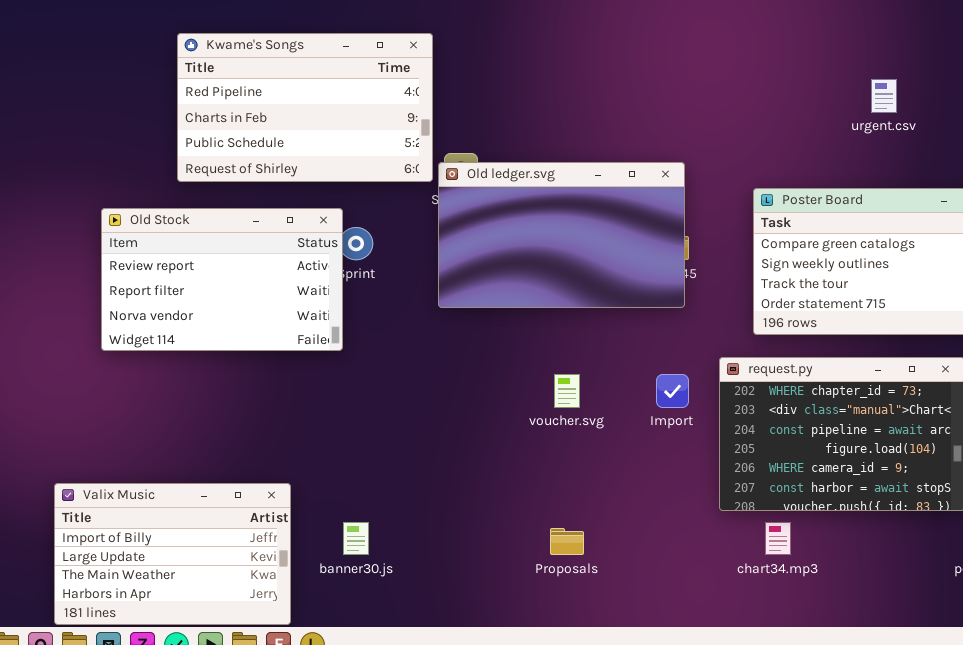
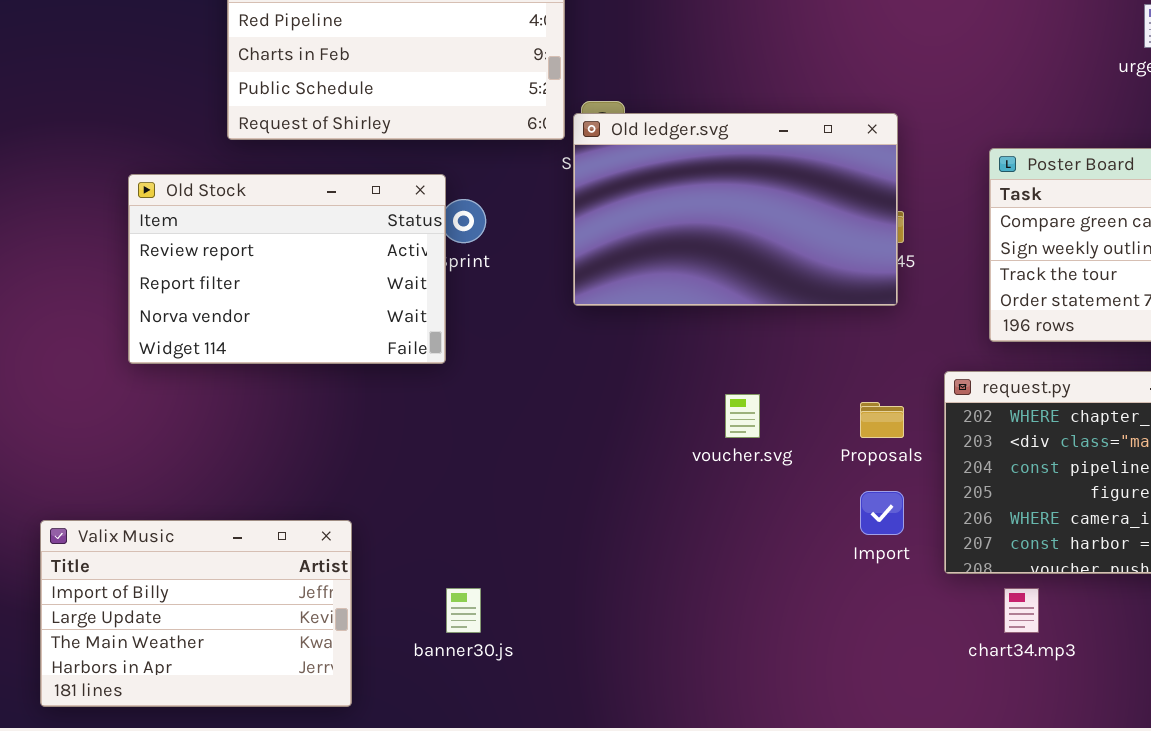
Import: [656,374,689,408] -> [860,491,904,535], moved
Valix Music: [54,483,291,625] -> [40,520,352,707], moved
Proposals: [550,528,584,555] -> [860,402,904,438], moved

